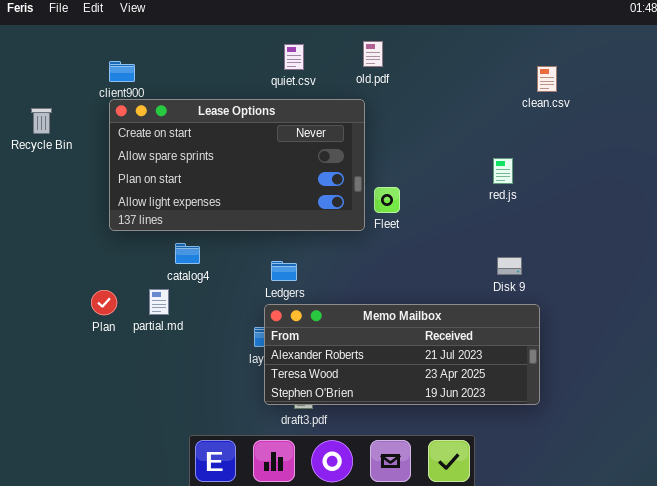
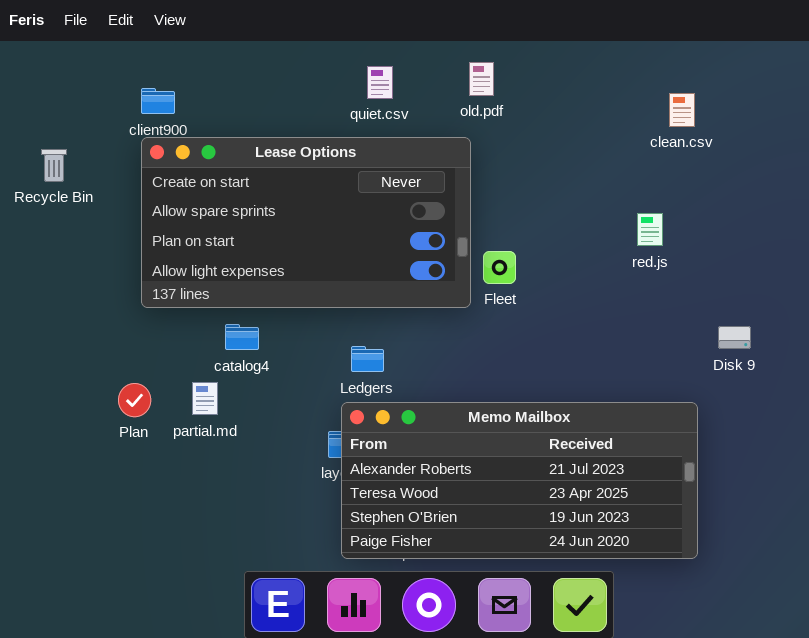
clean.csv: [537,66,557,92] -> [669,93,695,127], moved
Disk 9: [497,257,522,275] -> [718,326,751,349], moved
Memo Mailbox: [264,304,540,405] -> [341,402,698,559], resized

